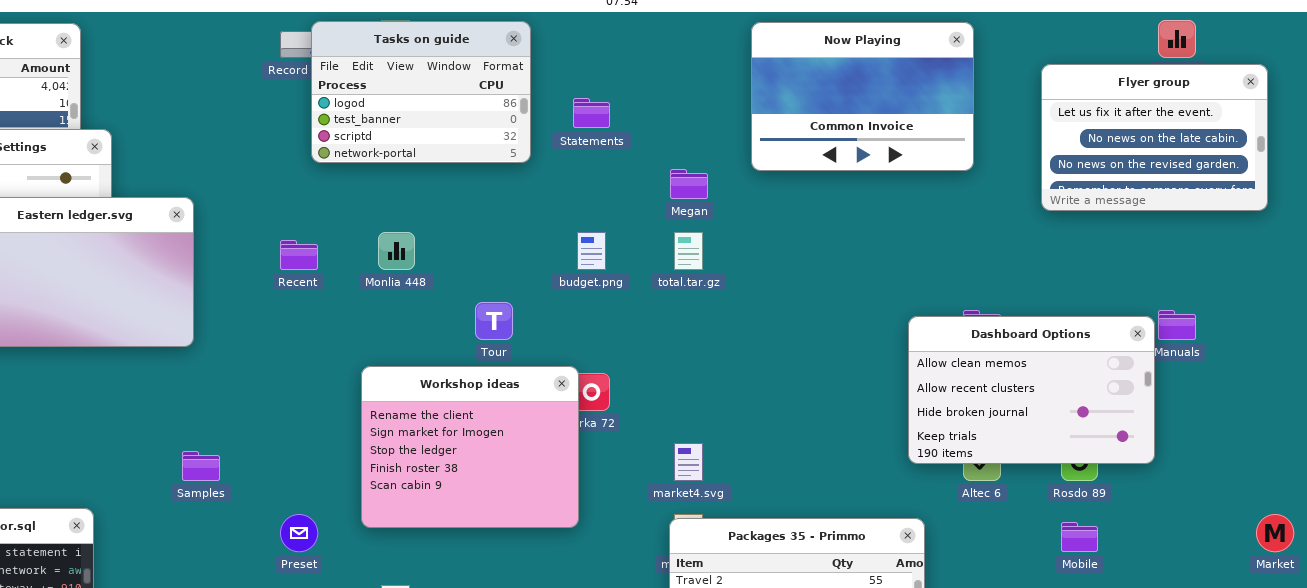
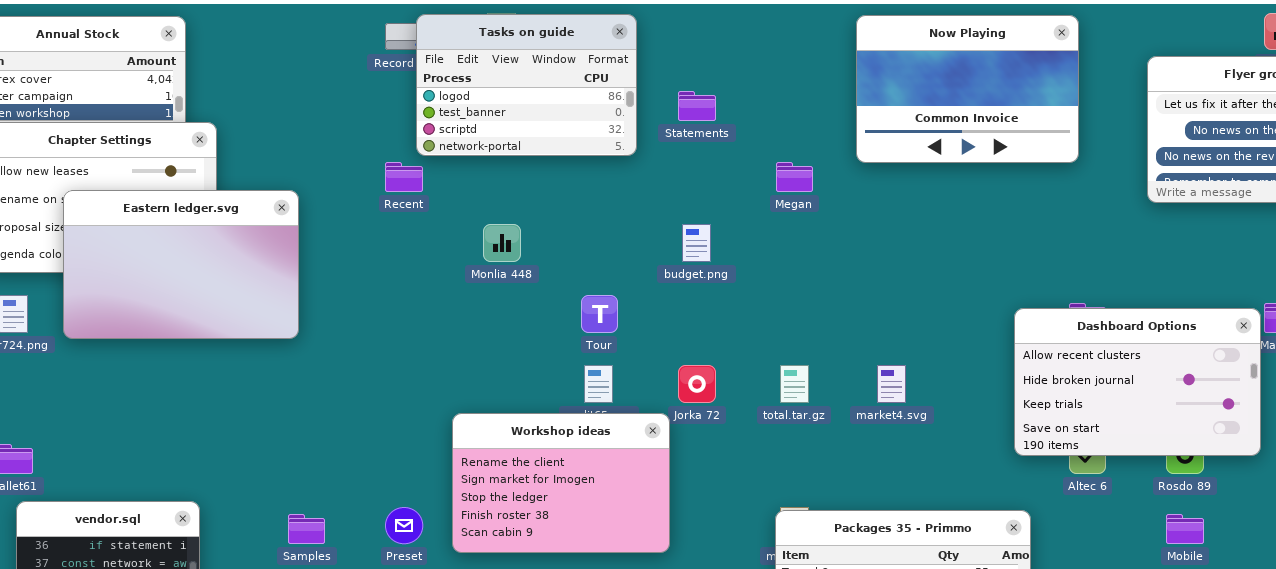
total.tar.gz: [674,232,703,270] -> [780,365,809,403], moved
Recent: [280,240,318,270] -> [385,162,423,192], moved
Dashboard Options: [908,316,1155,464] -> [1014,308,1261,456], scrolled down 1 row
Workshop ideas: [361,366,579,528] -> [452,413,670,553], moved, resized
market4.svg: [674,443,703,481] -> [877,365,906,403], moved
Samples: [182,451,220,481] -> [288,514,325,544], moved

